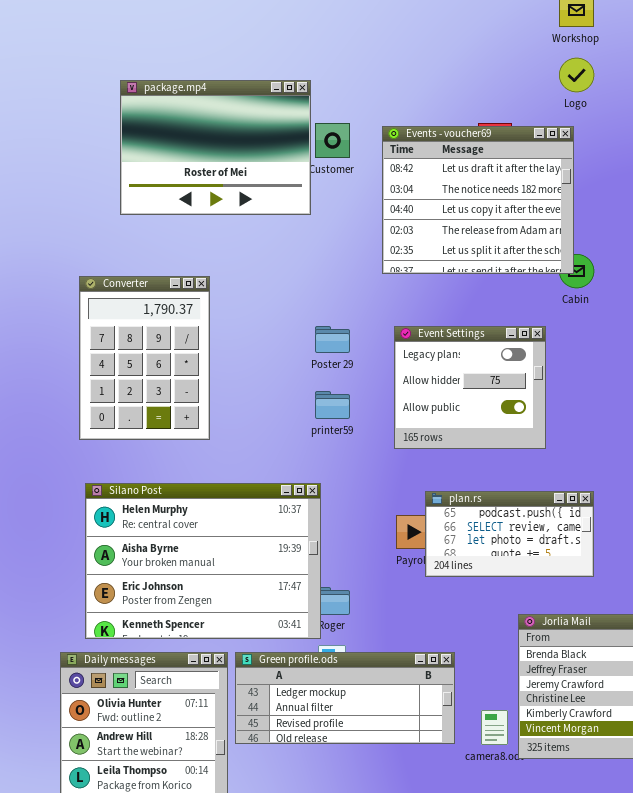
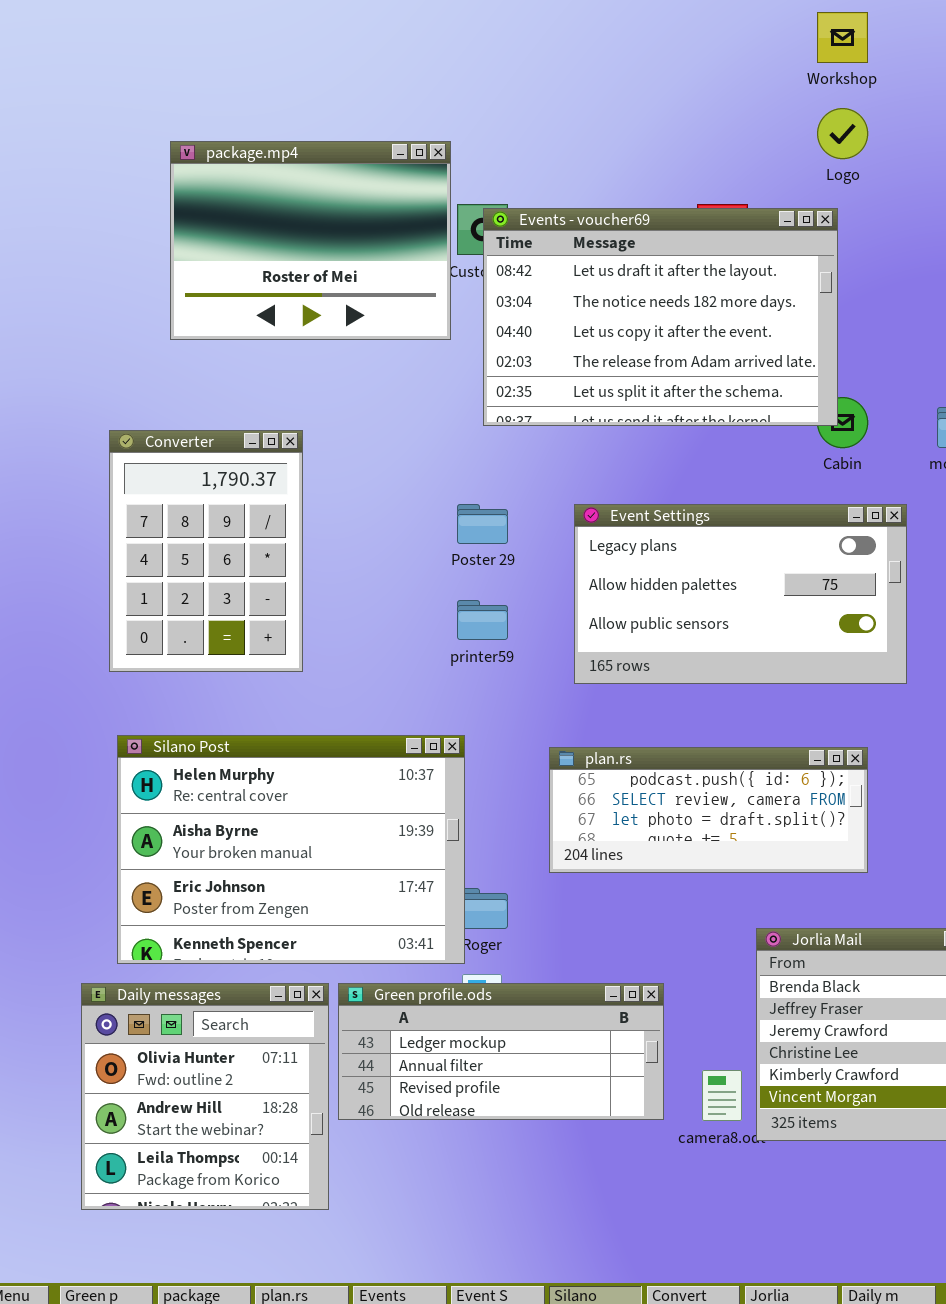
Events - voucher69: [382,126,574,274] -> [483,208,838,426], resized
Event Settings: [394,326,546,449] -> [574,504,907,684], resized
plan.rs: [425,491,594,577] -> [549,747,868,873], resized

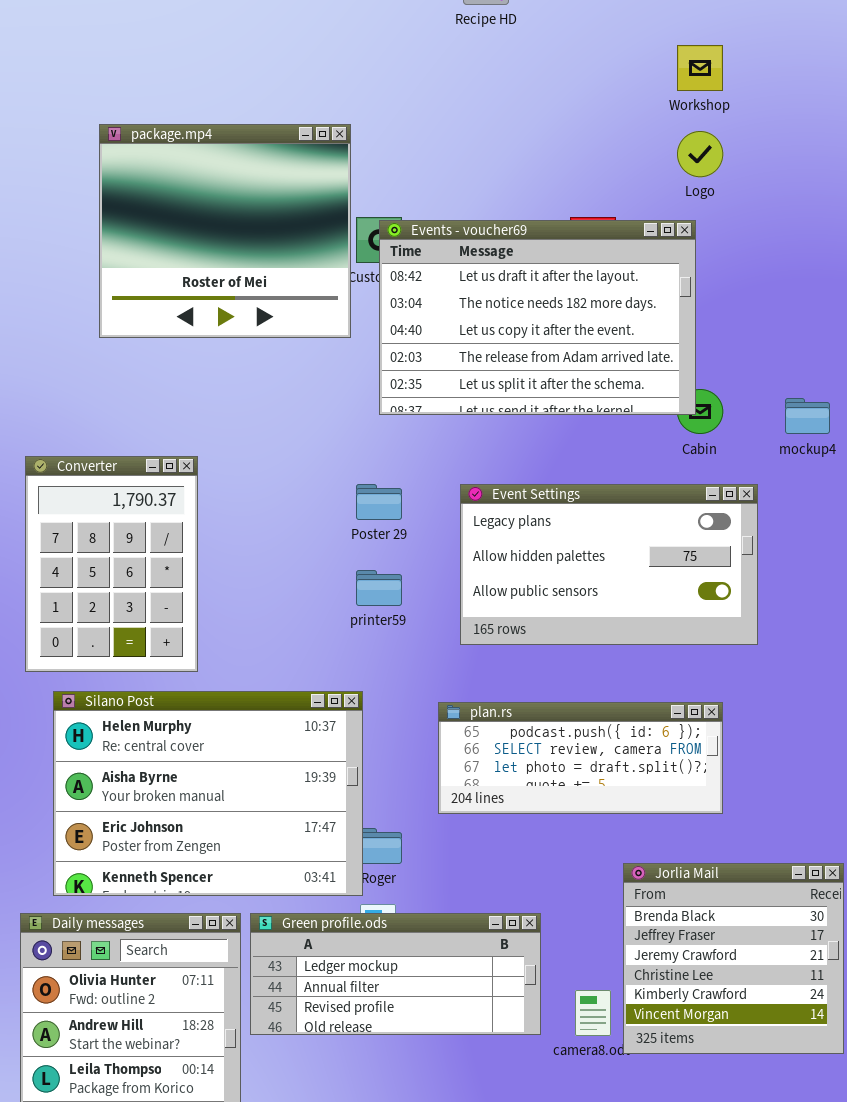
package.mp4: [170,141,451,340] -> [99,124,351,338], resized
Converter: [109,430,303,672] -> [25,456,198,672], moved

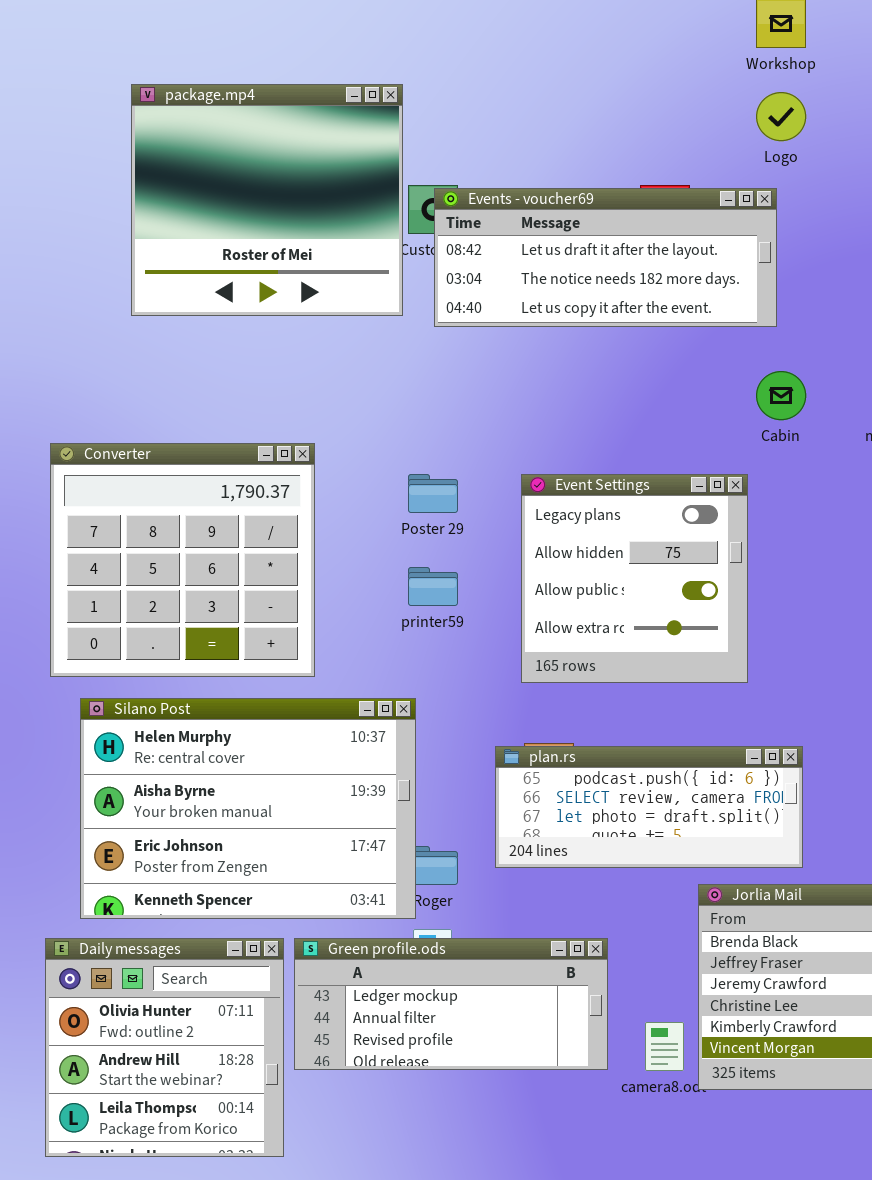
Events - voucher69: [379,220,696,415] -> [434,188,777,327], resized
Converter: [25,456,198,672] -> [50,443,315,677], resized
Event Settings: [460,484,758,645] -> [521,474,748,683], resized
plan.rs: [438,702,723,814] -> [495,746,803,868], moved

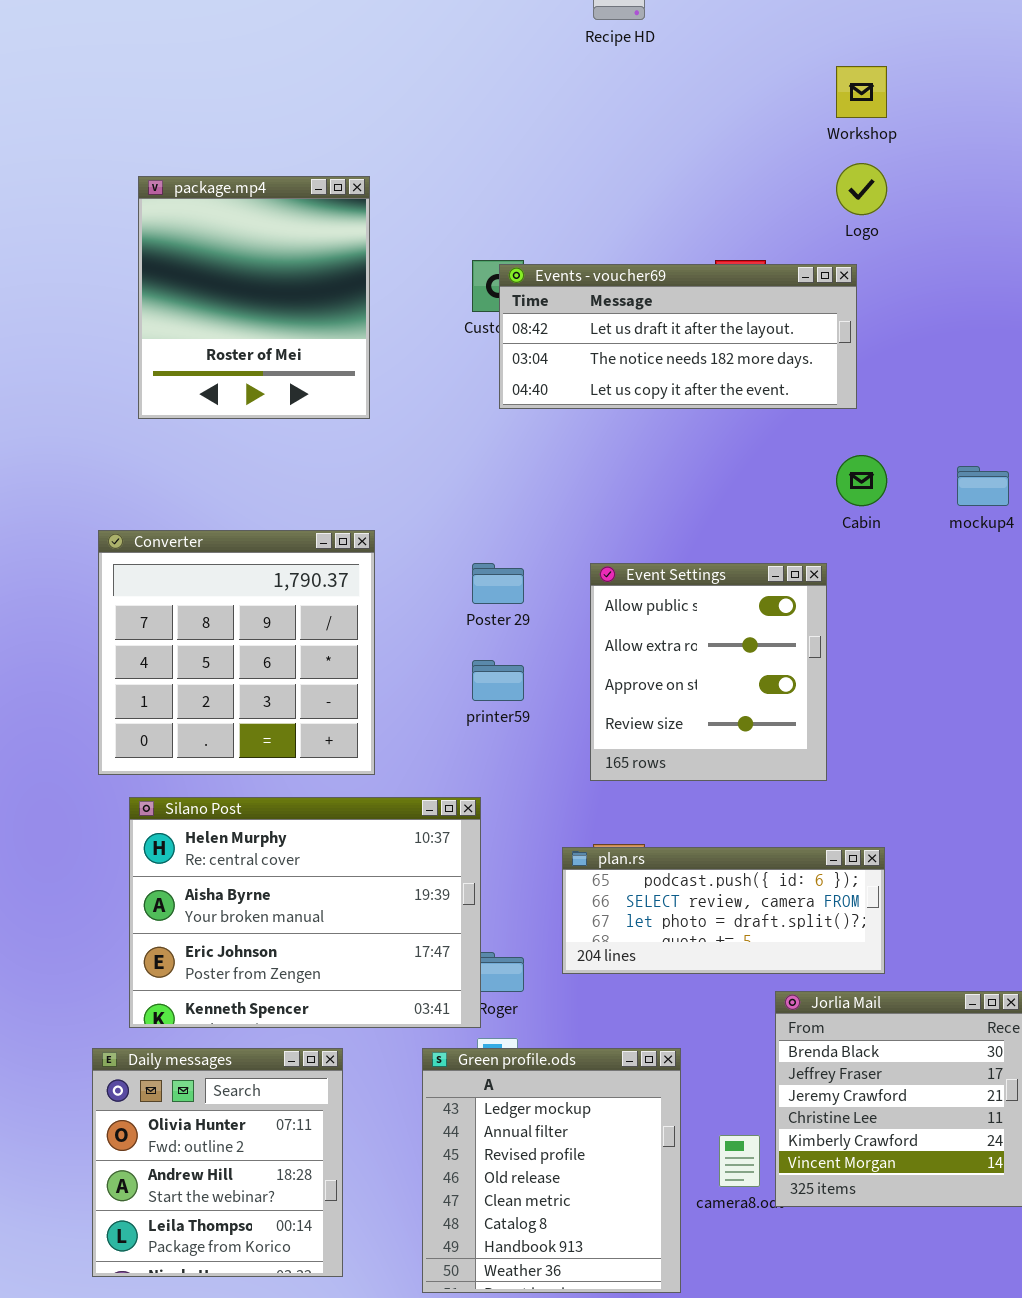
package.mp4: [131,84,403,316] -> [138,176,370,419], moved, resized
Event Settings: [521,474,748,683] -> [590,563,827,781], scrolled down 2 rows
Green profile.ods: [294,938,608,1070] -> [422,1048,681,1293], resized

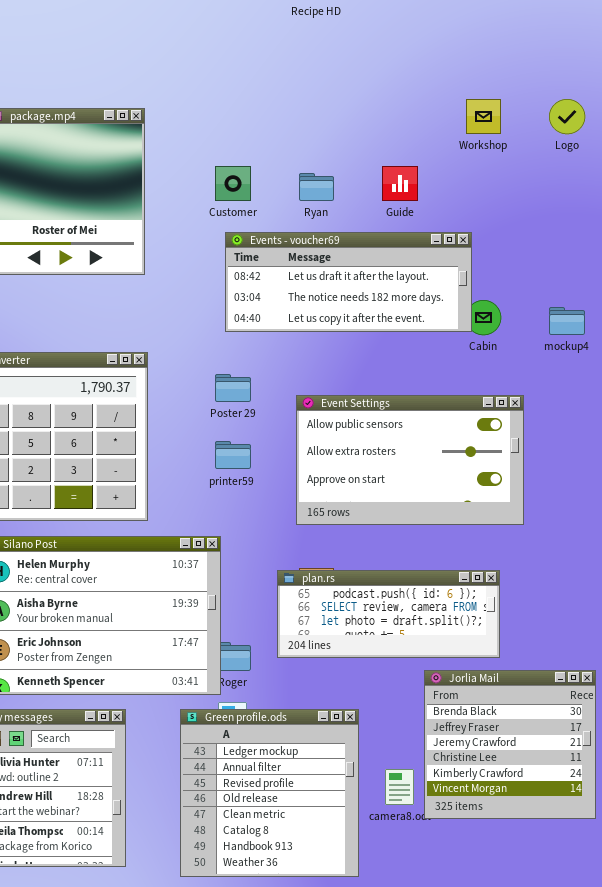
Workshop: [836,66,887,118] -> [466,99,501,134], moved
Logo: [836,163,887,215] -> [549,99,585,134], moved
Events - voucher69: [499,264,857,409] -> [225,232,472,332], moved
Event Settings: [590,563,827,781] -> [296,395,524,525], resized

